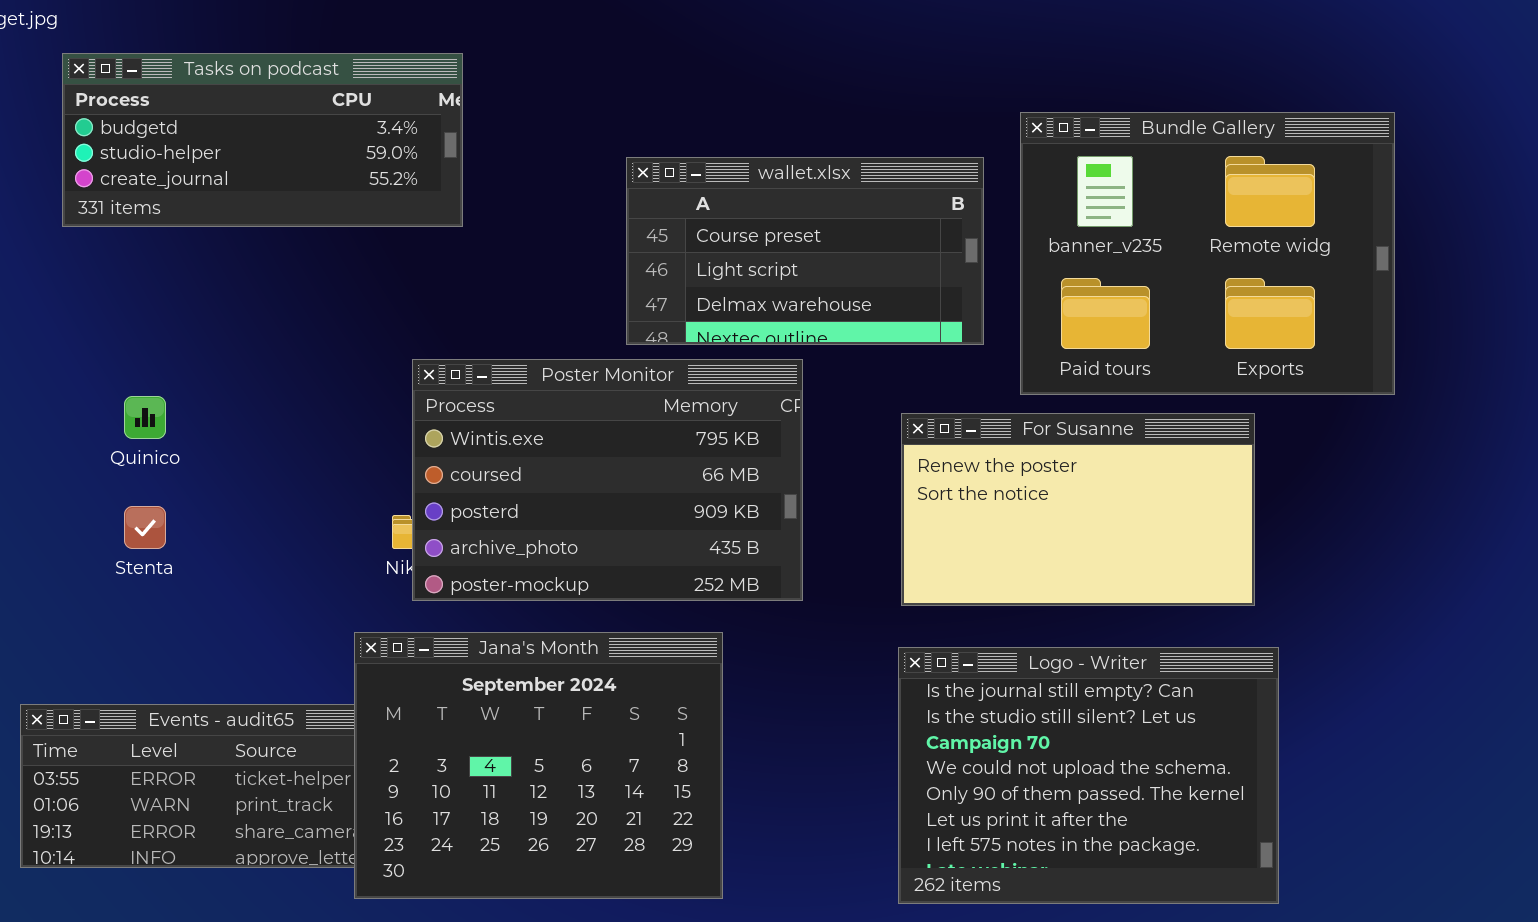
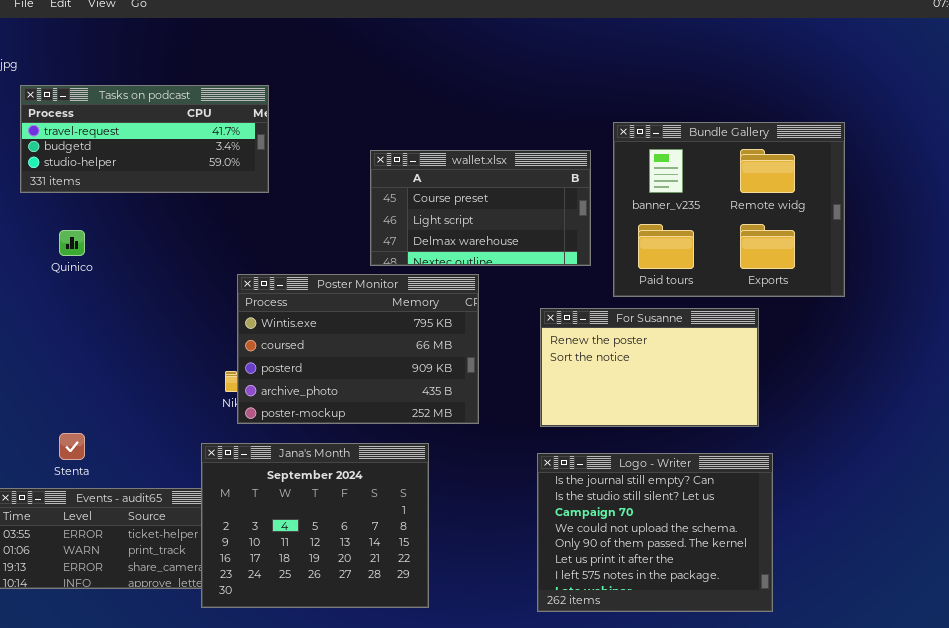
Tasks on podcast: [62,53,463,227] -> [20,85,269,193], scrolled up 1 row
Quinico: [124,396,166,439] -> [59,230,85,256], moved
Stenta: [124,506,166,549] -> [59,433,85,460], moved

